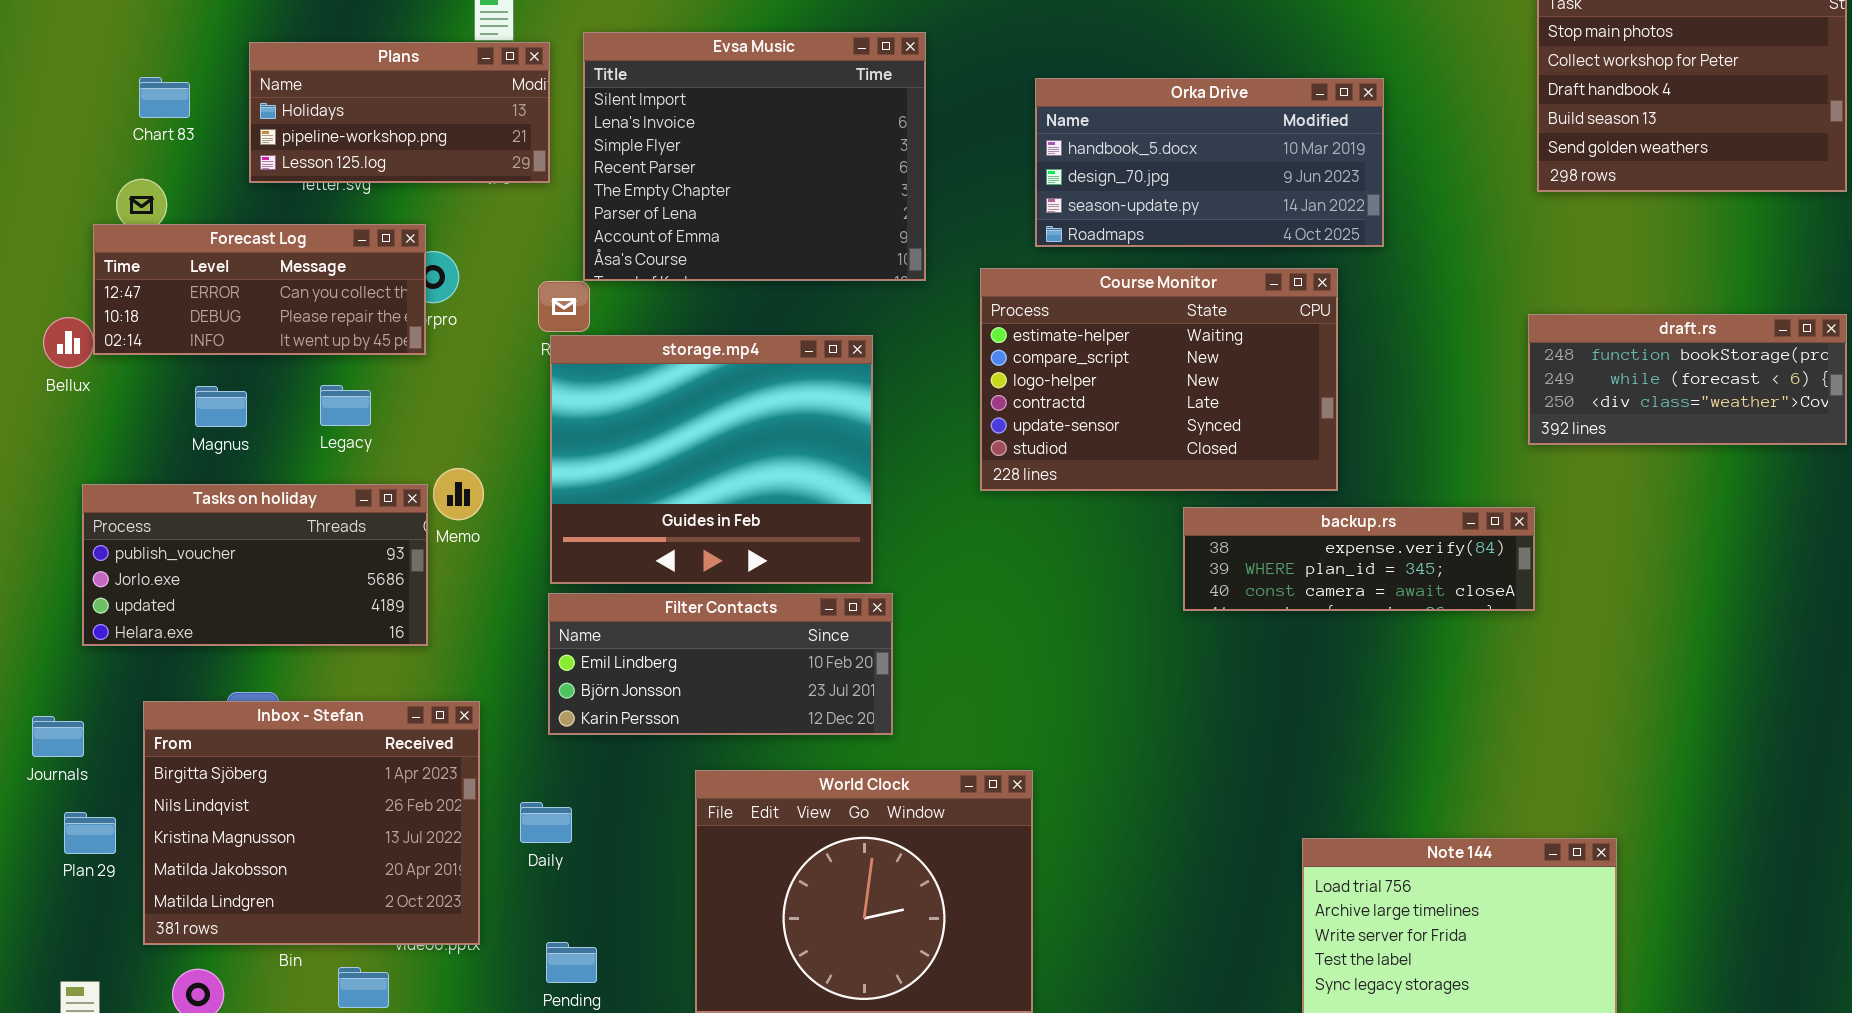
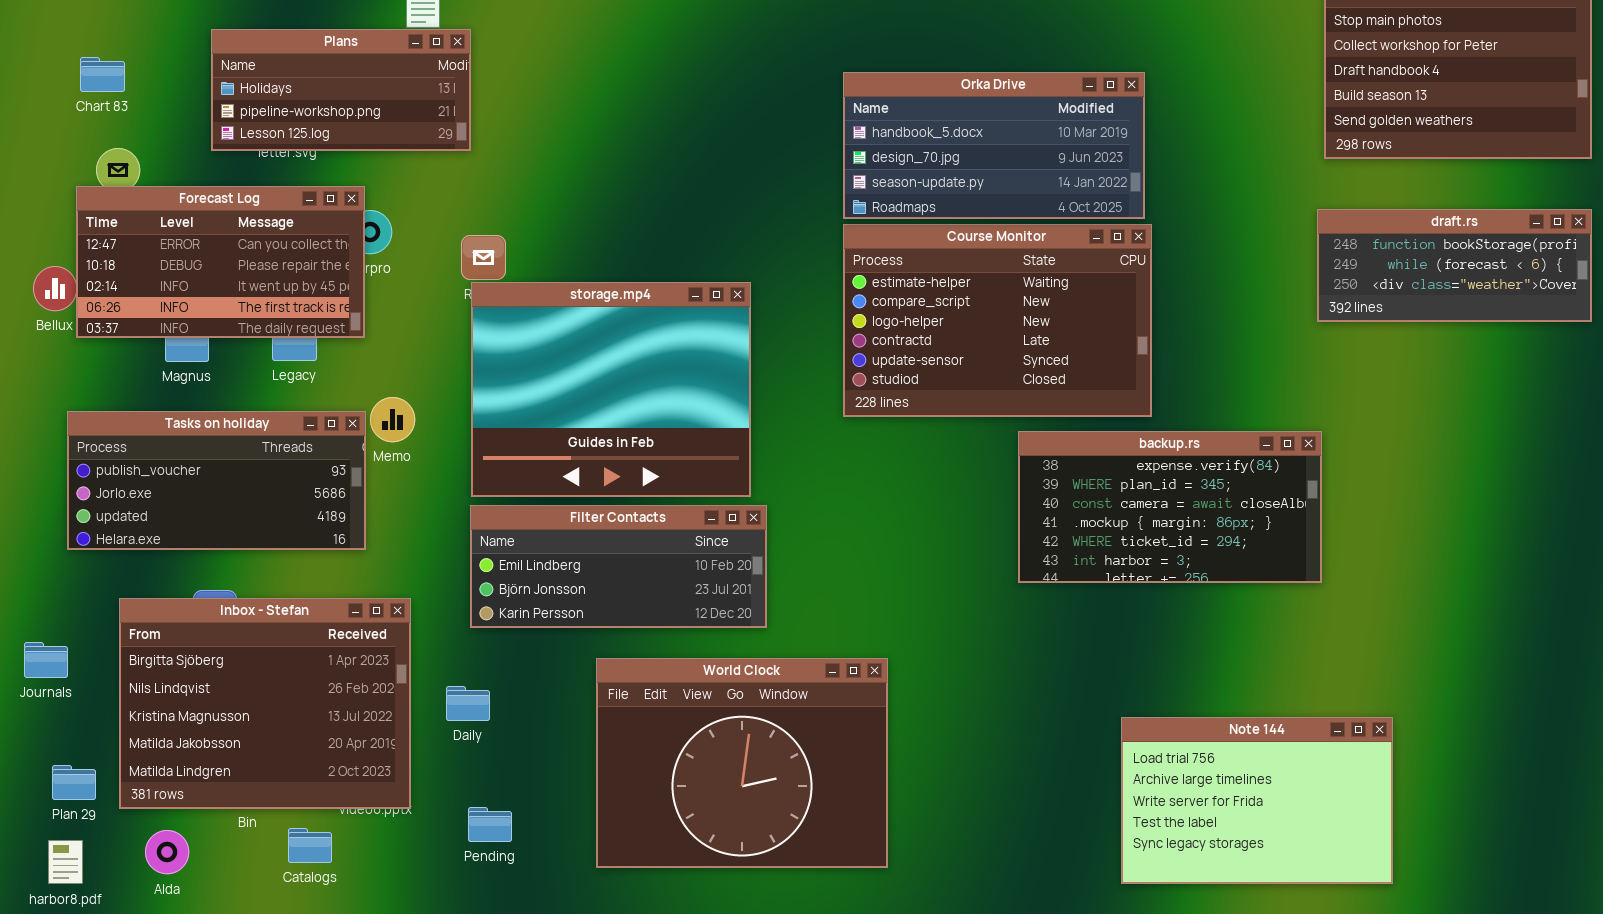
Evsa Music: [583,32,926,281] -> none, closed
Chart 83: [139,77,190,118] -> [80,57,125,92], moved
Orka Drive: [1035,78,1384,247] -> [843,72,1145,219], moved
Forecast Log: [93,224,426,355] -> [76,186,365,338], resized
draft.rs: [1528,314,1847,445] -> [1317,209,1592,322], moved
backup.rs: [1183,507,1535,611] -> [1018,431,1322,583], resized
Journals: [32,716,84,757] -> [24,642,68,678], moved
Plan 29: [64,812,116,854] -> [52,765,96,800], moved

